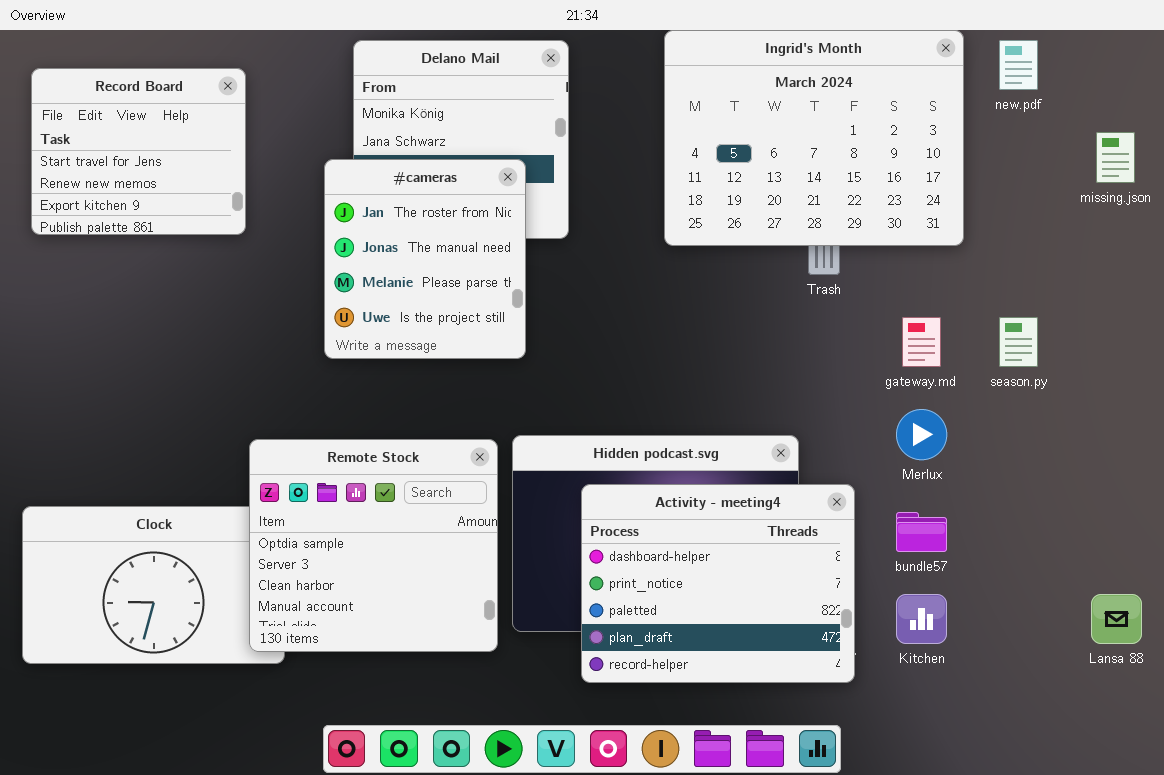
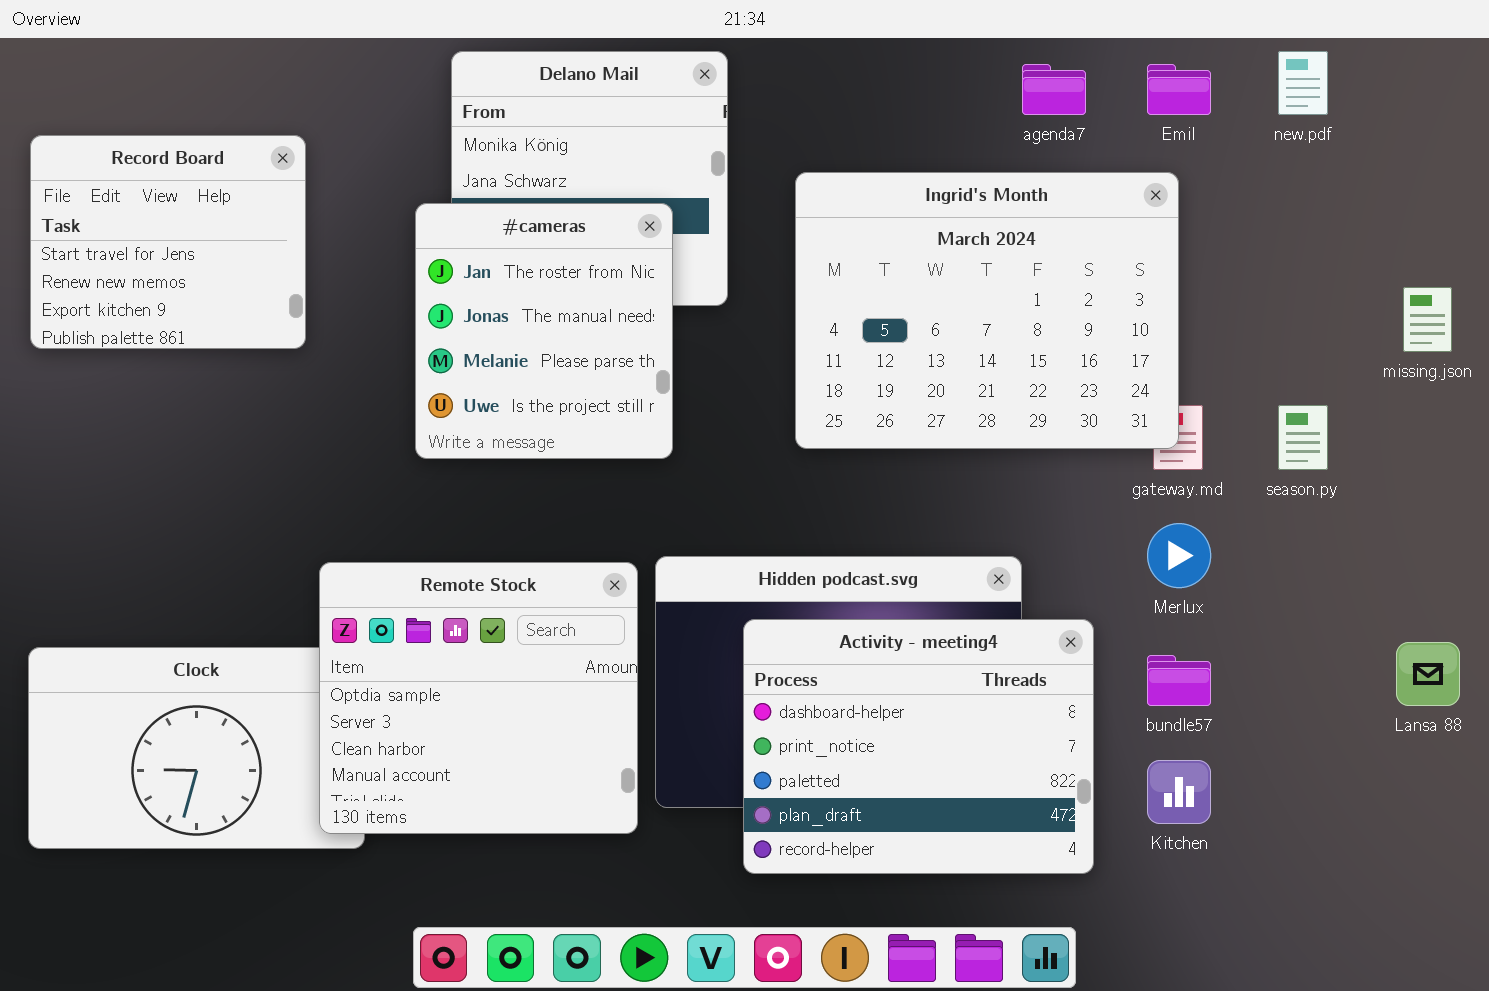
Ingrid's Month: [664,30,964,246] -> [795,172,1179,449], moved
Record Board: [31,68,246,235] -> [30,135,306,349], moved
missing.json: [1096,132,1135,183] -> [1403,287,1452,352], moved
Lansa 88: [1091,594,1142,644] -> [1396,642,1460,706], moved

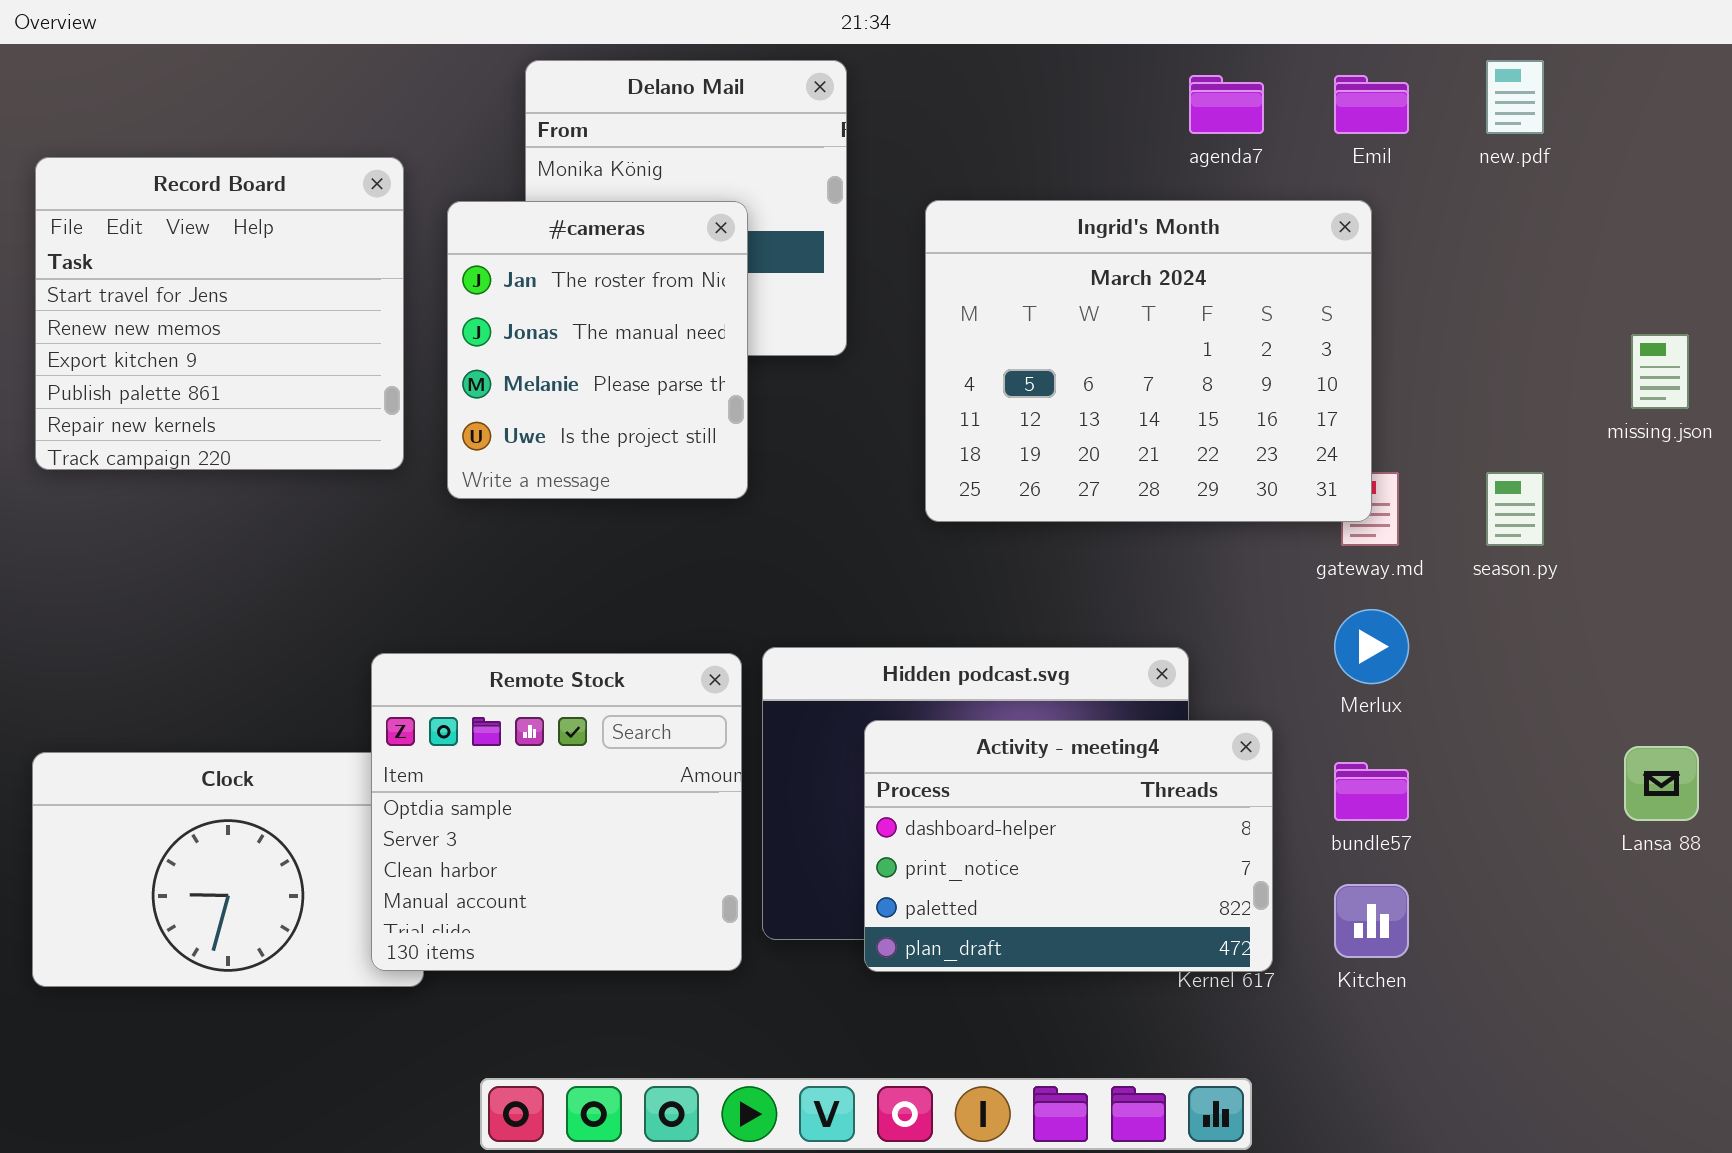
Record Board: [30,135,306,349] -> [35,157,404,470], resized
#cameras: [415,203,673,459] -> [447,201,748,499], moved
Activity - meeting4: [743,619,1094,874] -> [864,720,1273,972], resized

